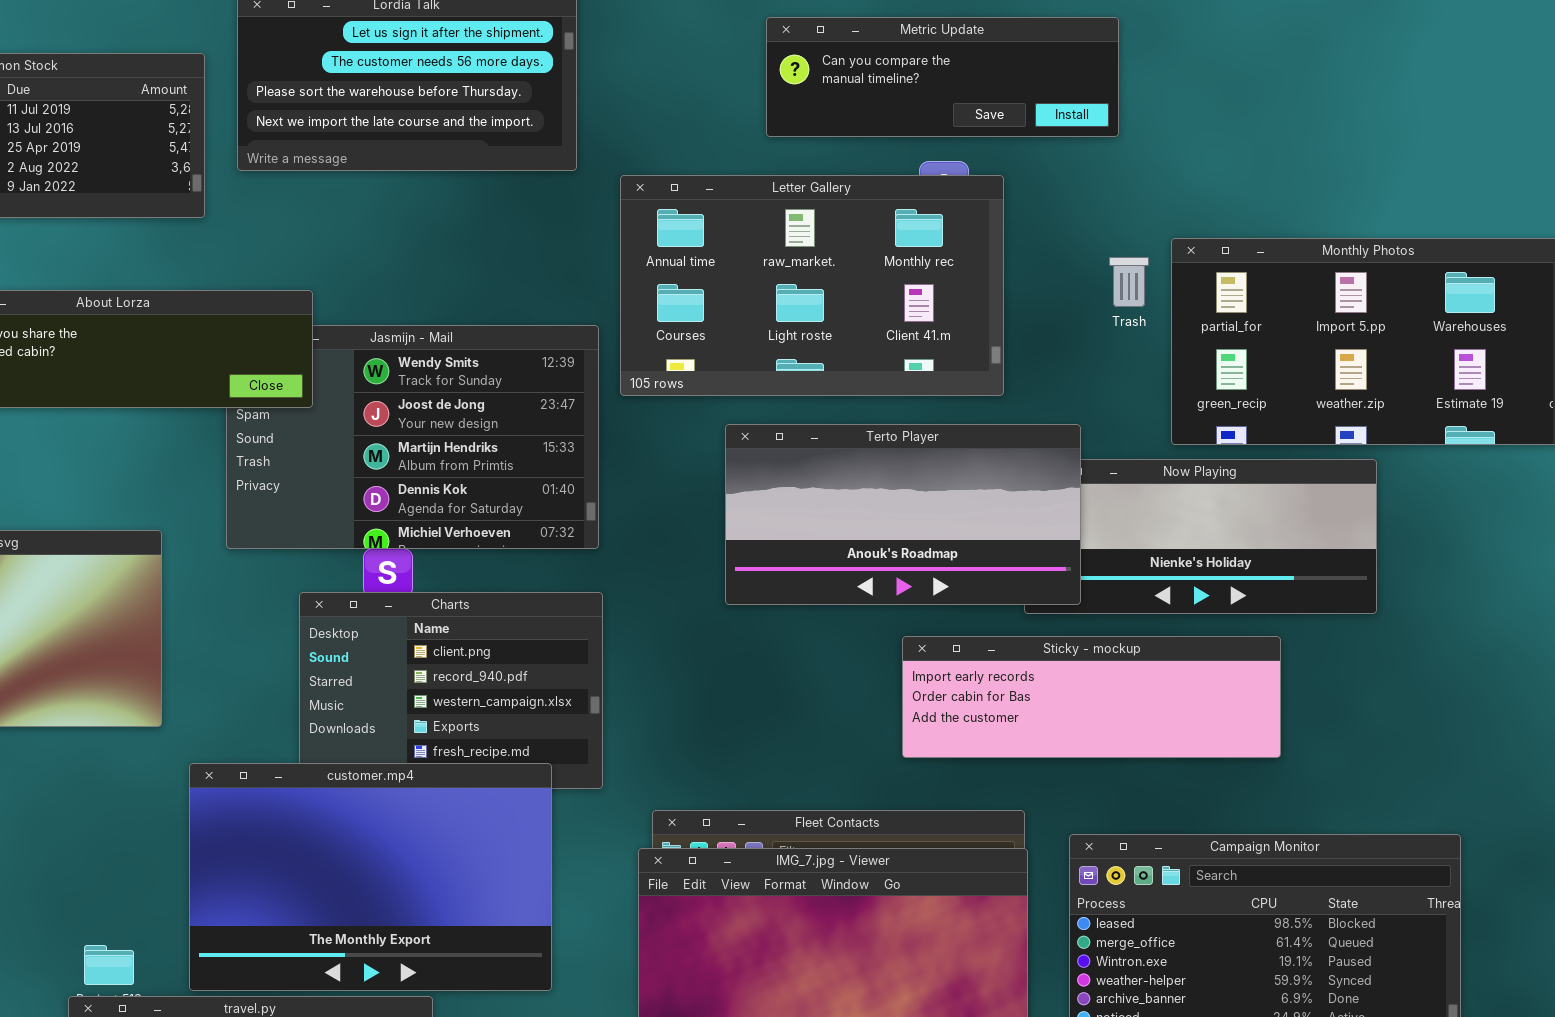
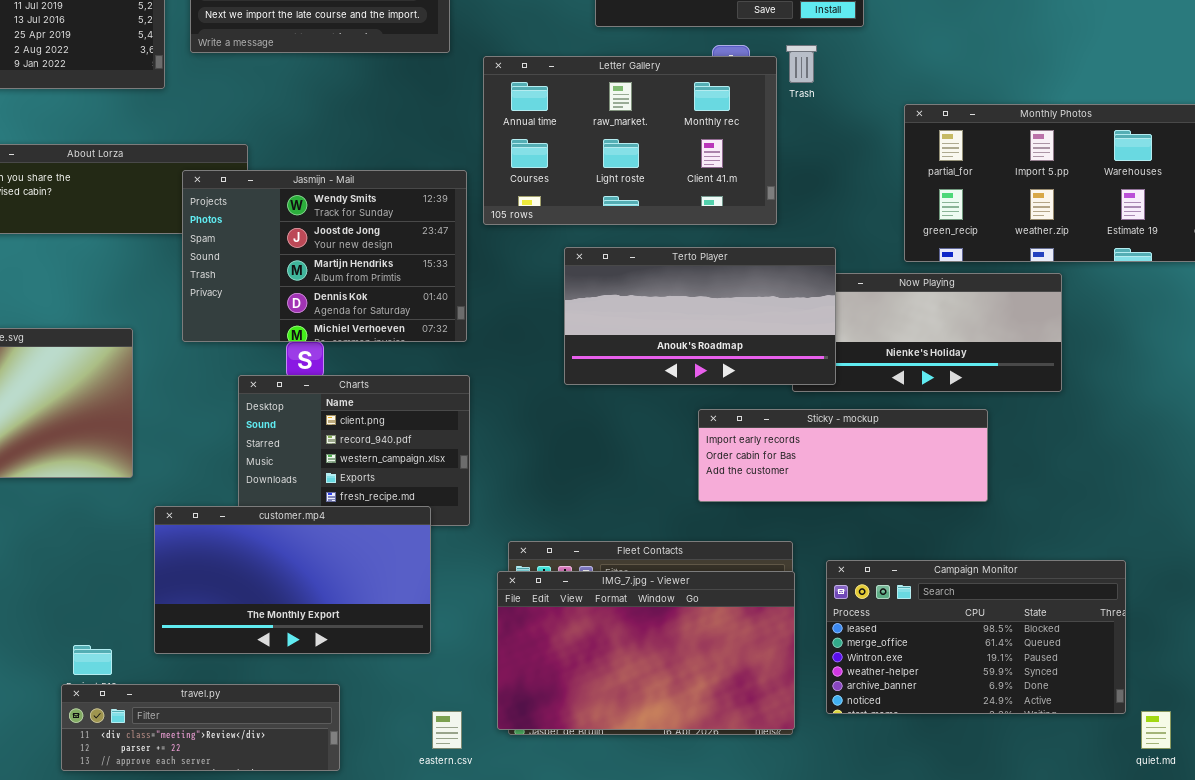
Trash: [1109,257,1149,307] -> [786,45,817,83], moved
Jasmijn - Mail: [226,325,599,549] -> [182,170,467,342], raised
customer.mp4: [189,763,552,991] -> [154,506,431,654], resized

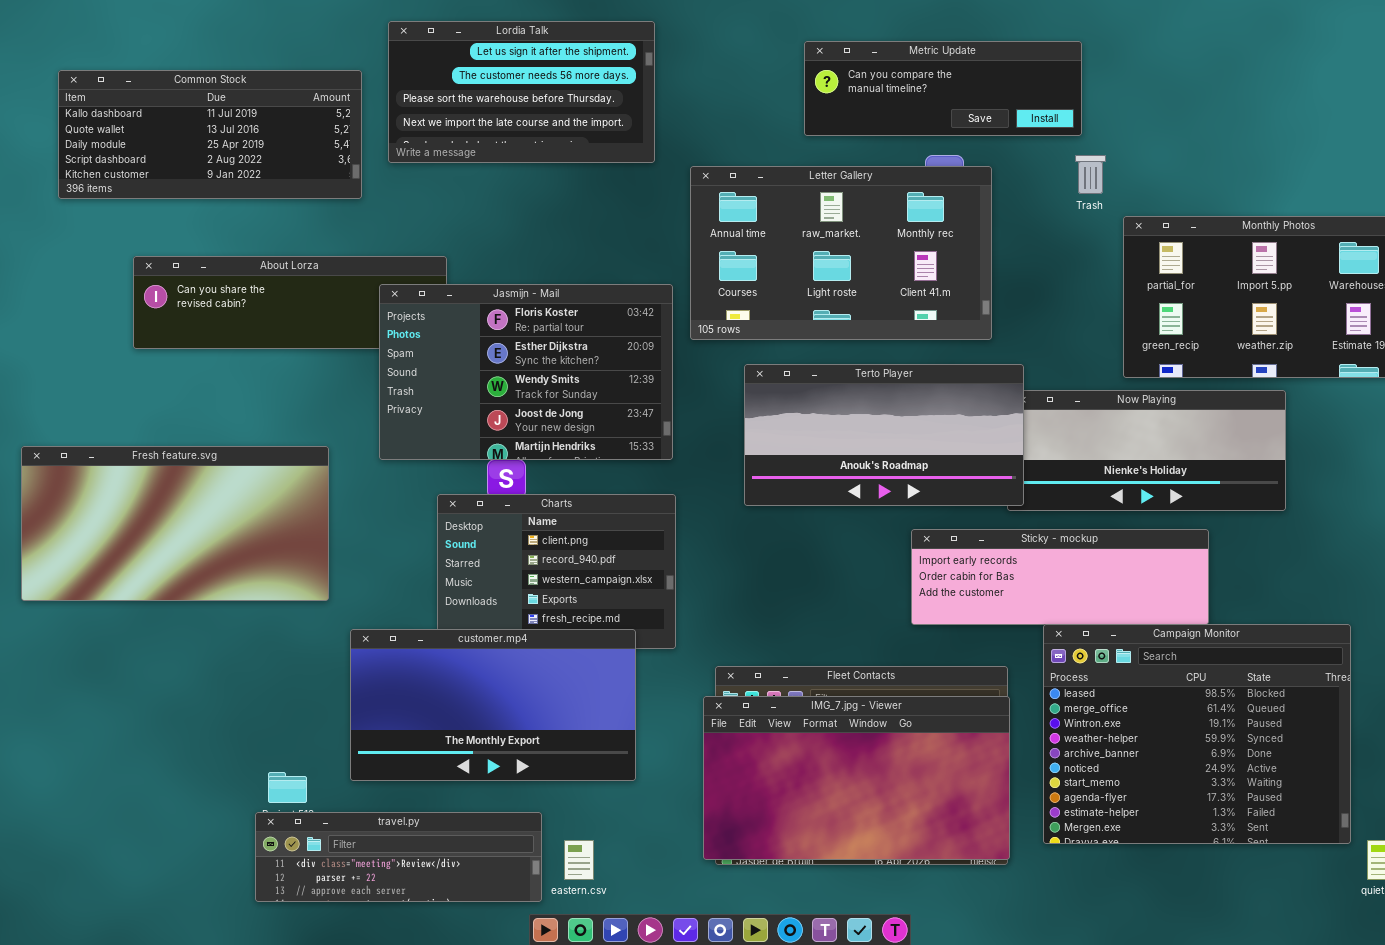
Trash: [786,45,817,83] -> [1075,155,1106,194], moved
Jasmijn - Mail: [182,170,467,342] -> [379,284,673,460], scrolled up 2 rows
Terto Player: [564,247,836,385] -> [744,364,1024,506], moved
Campaign Monitor: [826,560,1126,714] -> [1043,624,1351,844], resized
eastern.csv: [432,711,462,749] -> [564,840,594,880], moved

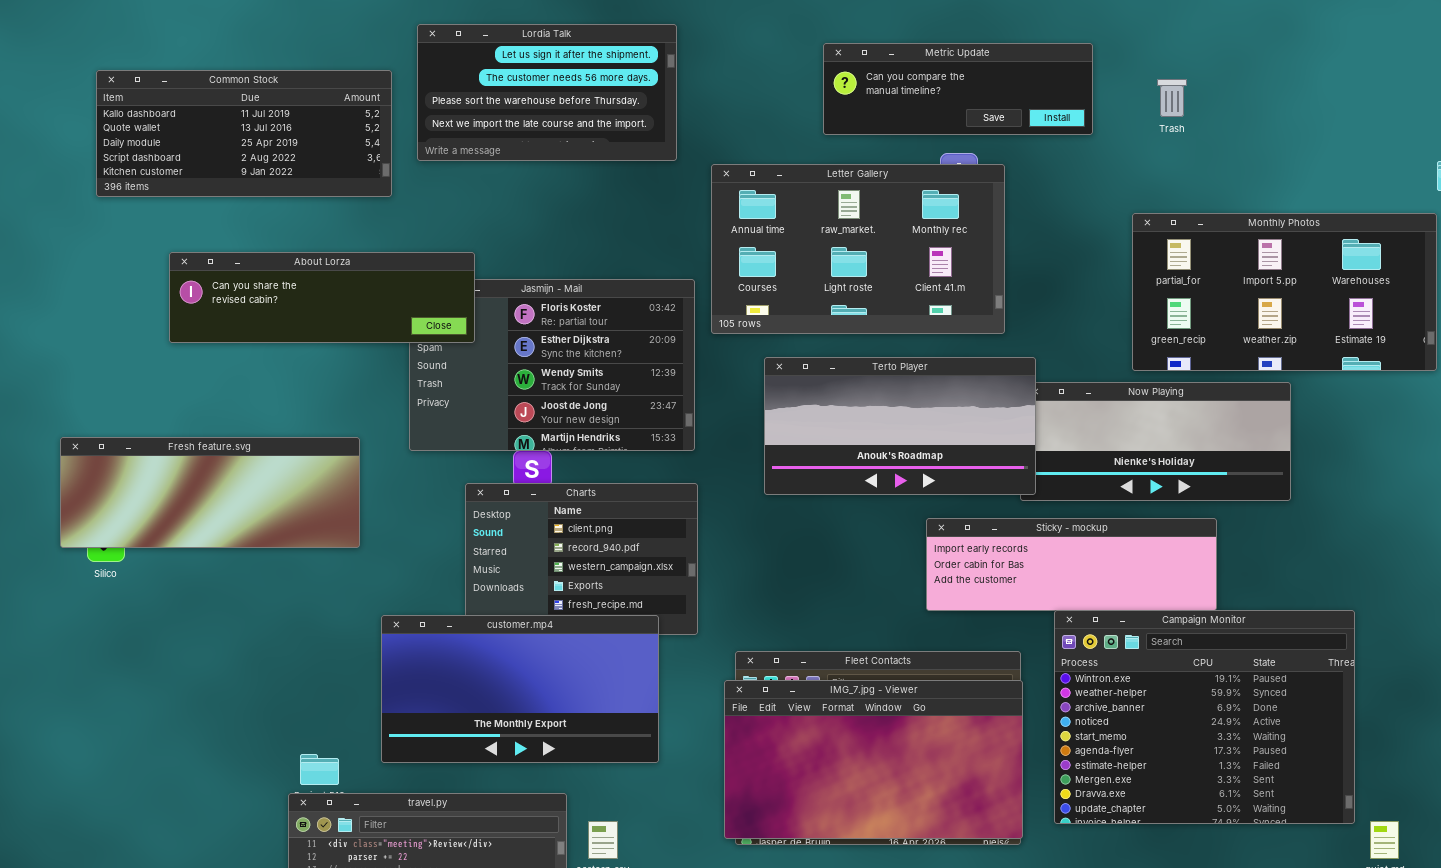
Trash: [1075,155,1106,194] -> [1157,79,1187,117], moved
About Lorza: [133,256,447,349] -> [169,252,475,343], raised
Fresh feature.svg: [21,446,329,601] -> [60,437,360,548], resized
Campaign Monitor: [1043,624,1351,844] -> [1054,610,1355,824], scrolled down 2 rows

